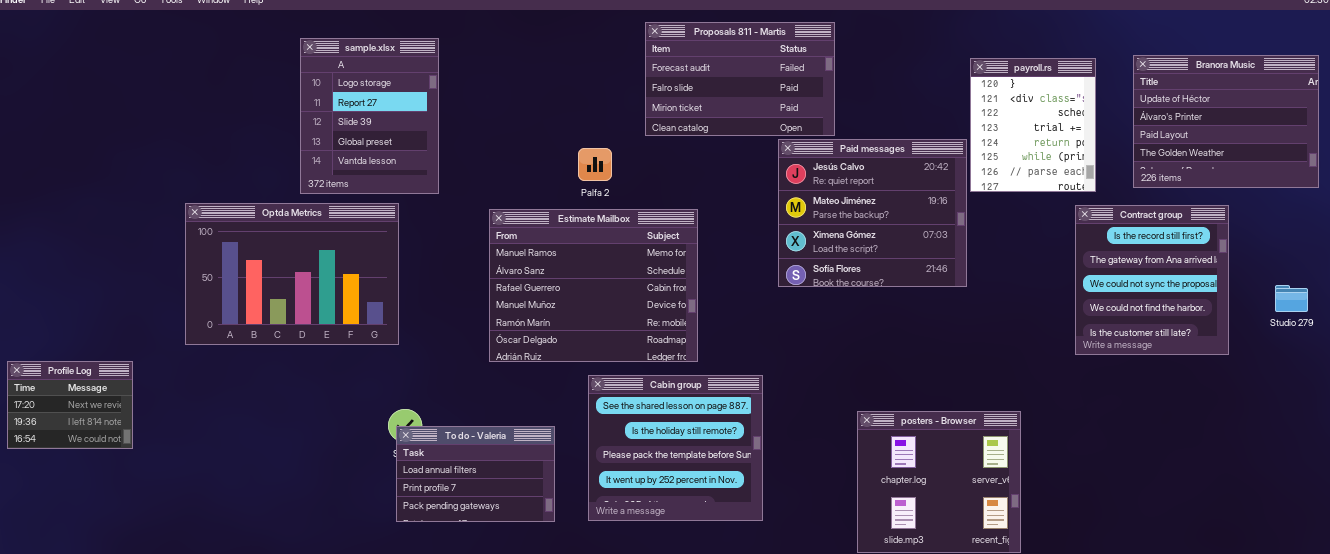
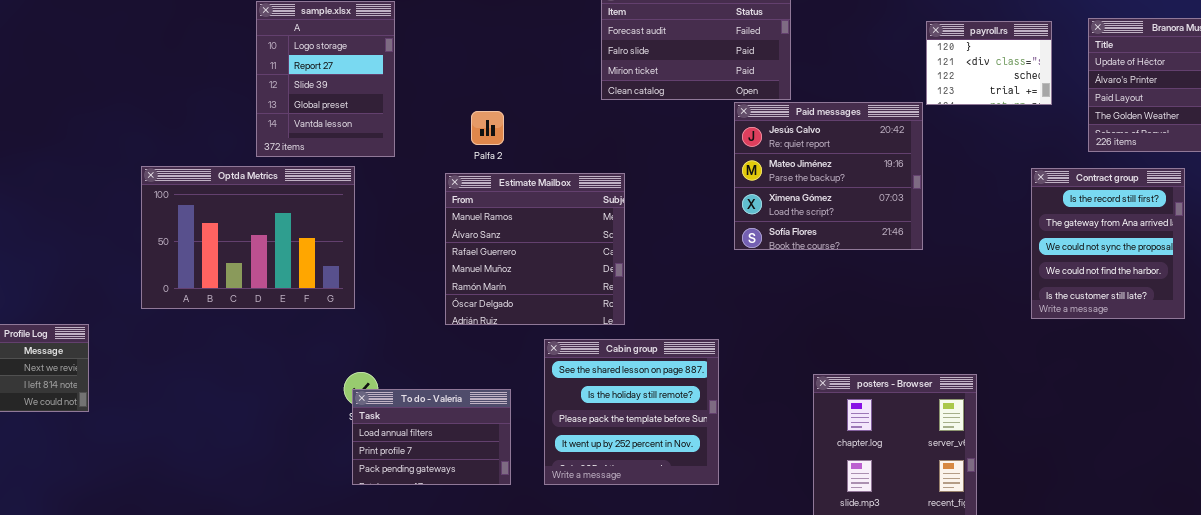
payroll.rs: [970,58,1096,192] -> [926,21,1052,105], resized
Palfa 2: [578,148,612,181] -> [471,111,504,145], moved
Estimate Mailbox: [489,209,698,362] -> [445,173,625,325], resized

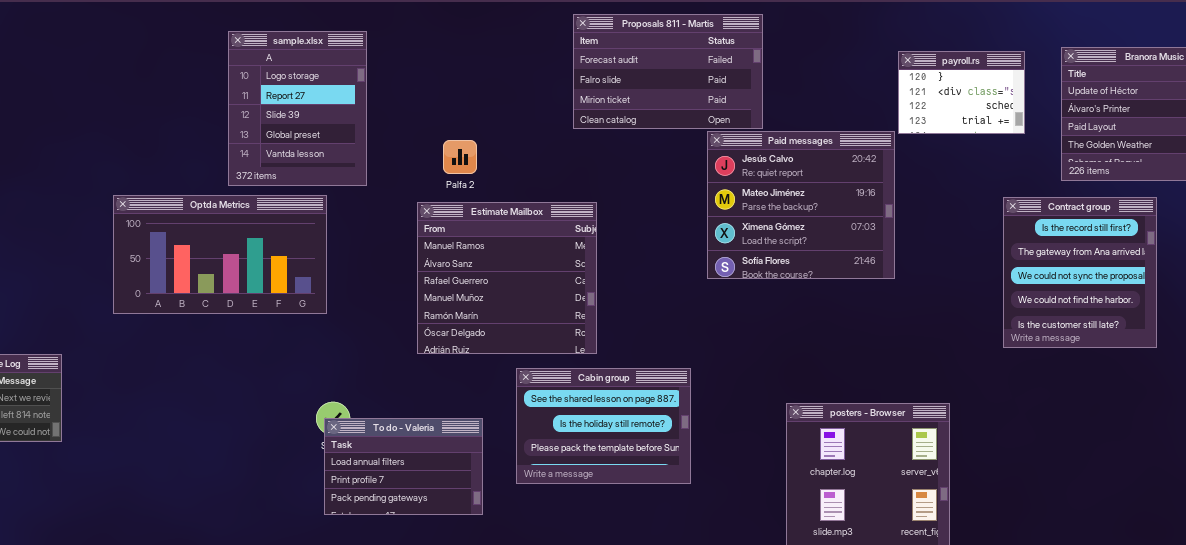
Optda Metrics: [141,166,355,309] -> [113,195,327,314], resized
Cabin group: [544,339,719,485] -> [516,368,691,484], resized

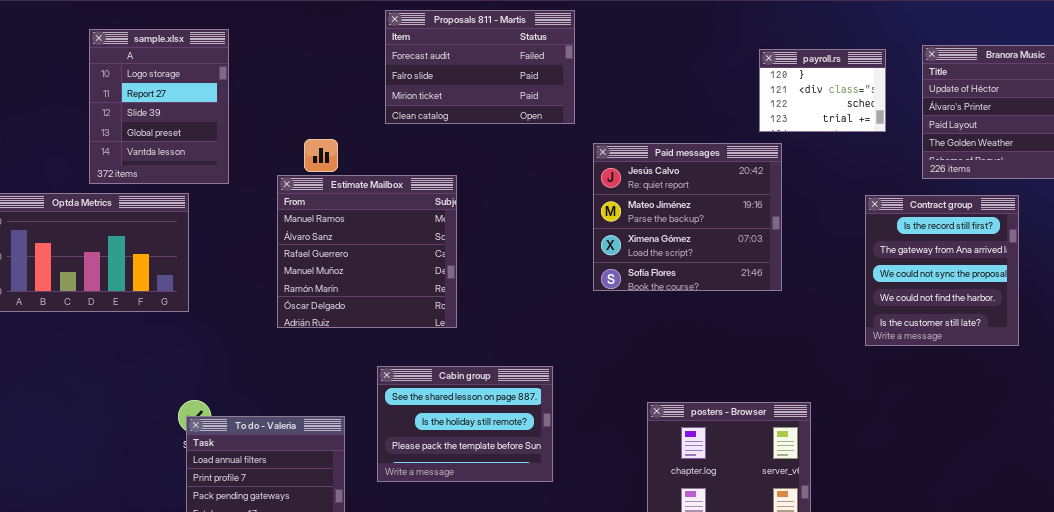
Proposals 811 - Martis: [573,14,763,129] -> [385,10,575,124], moved
Paid messages: [707,131,895,279] -> [593,143,782,291], moved
Estimate Mailbox: [417,202,597,354] -> [277,175,457,328], moved

